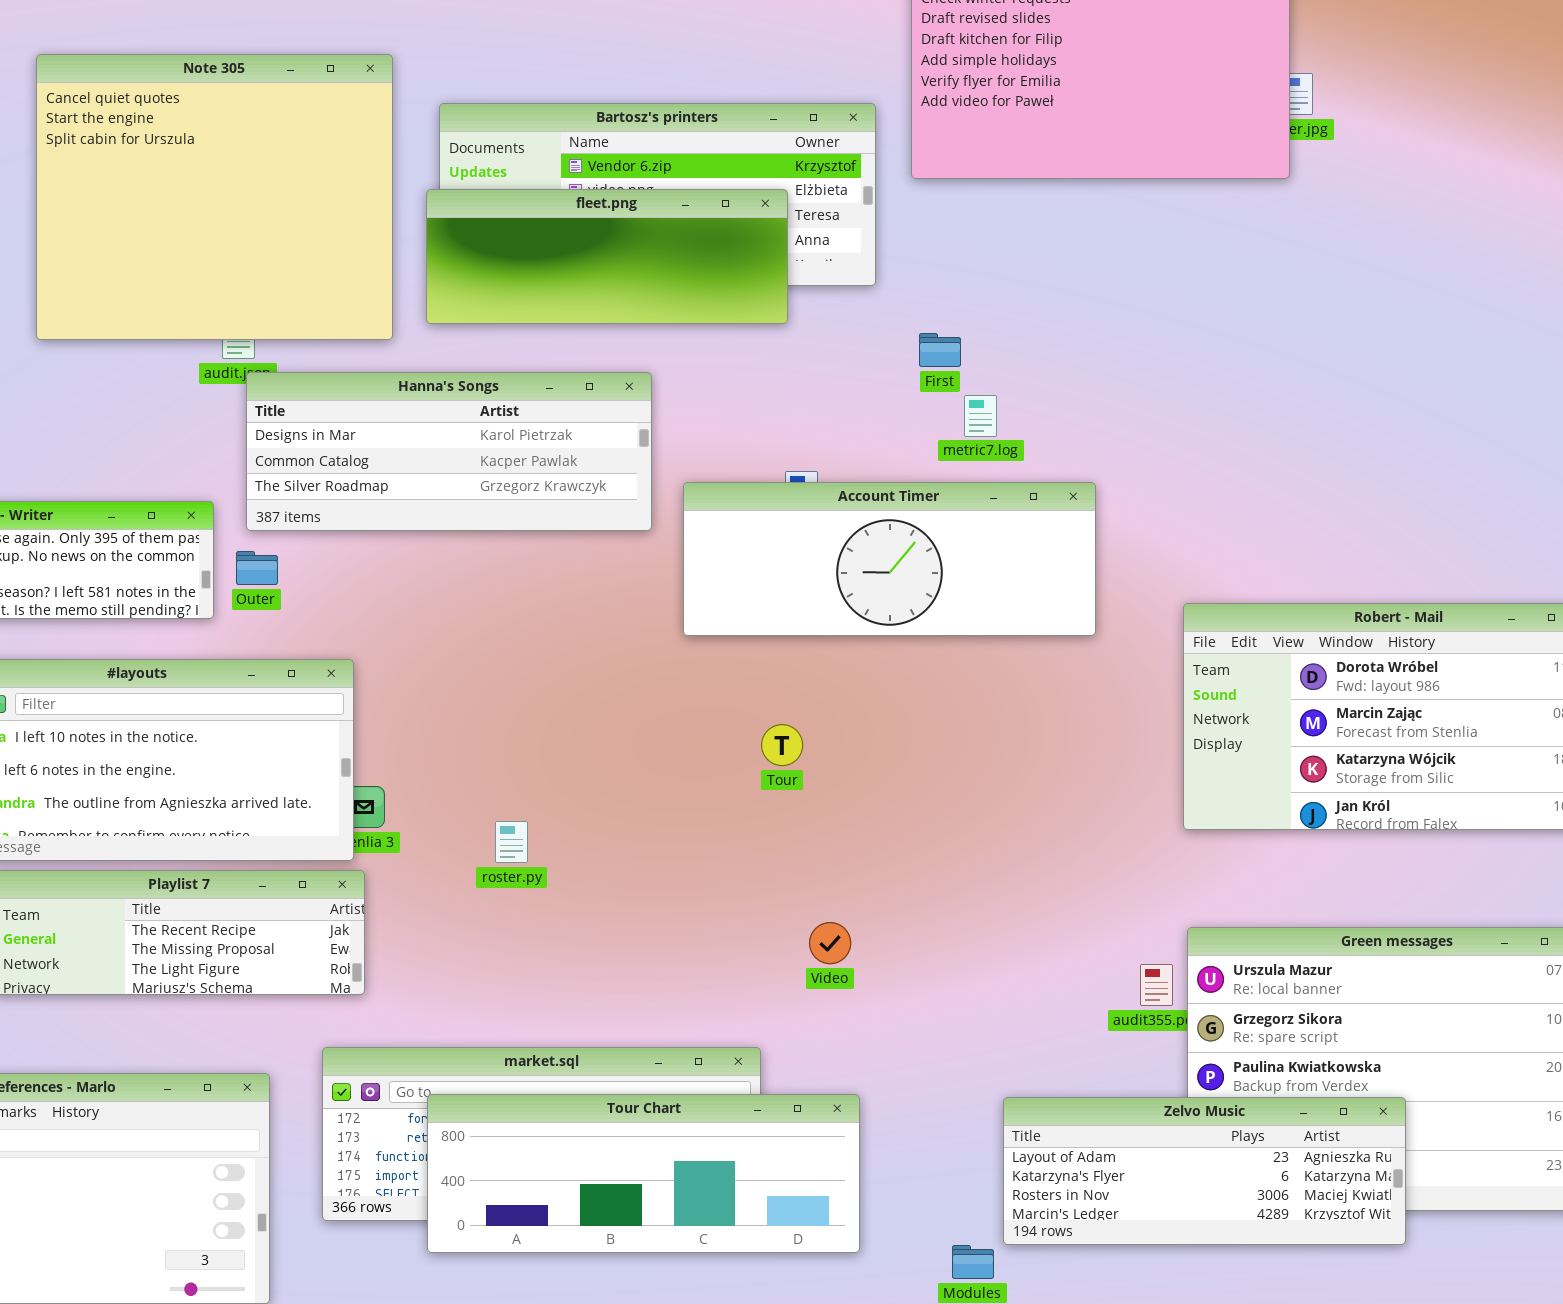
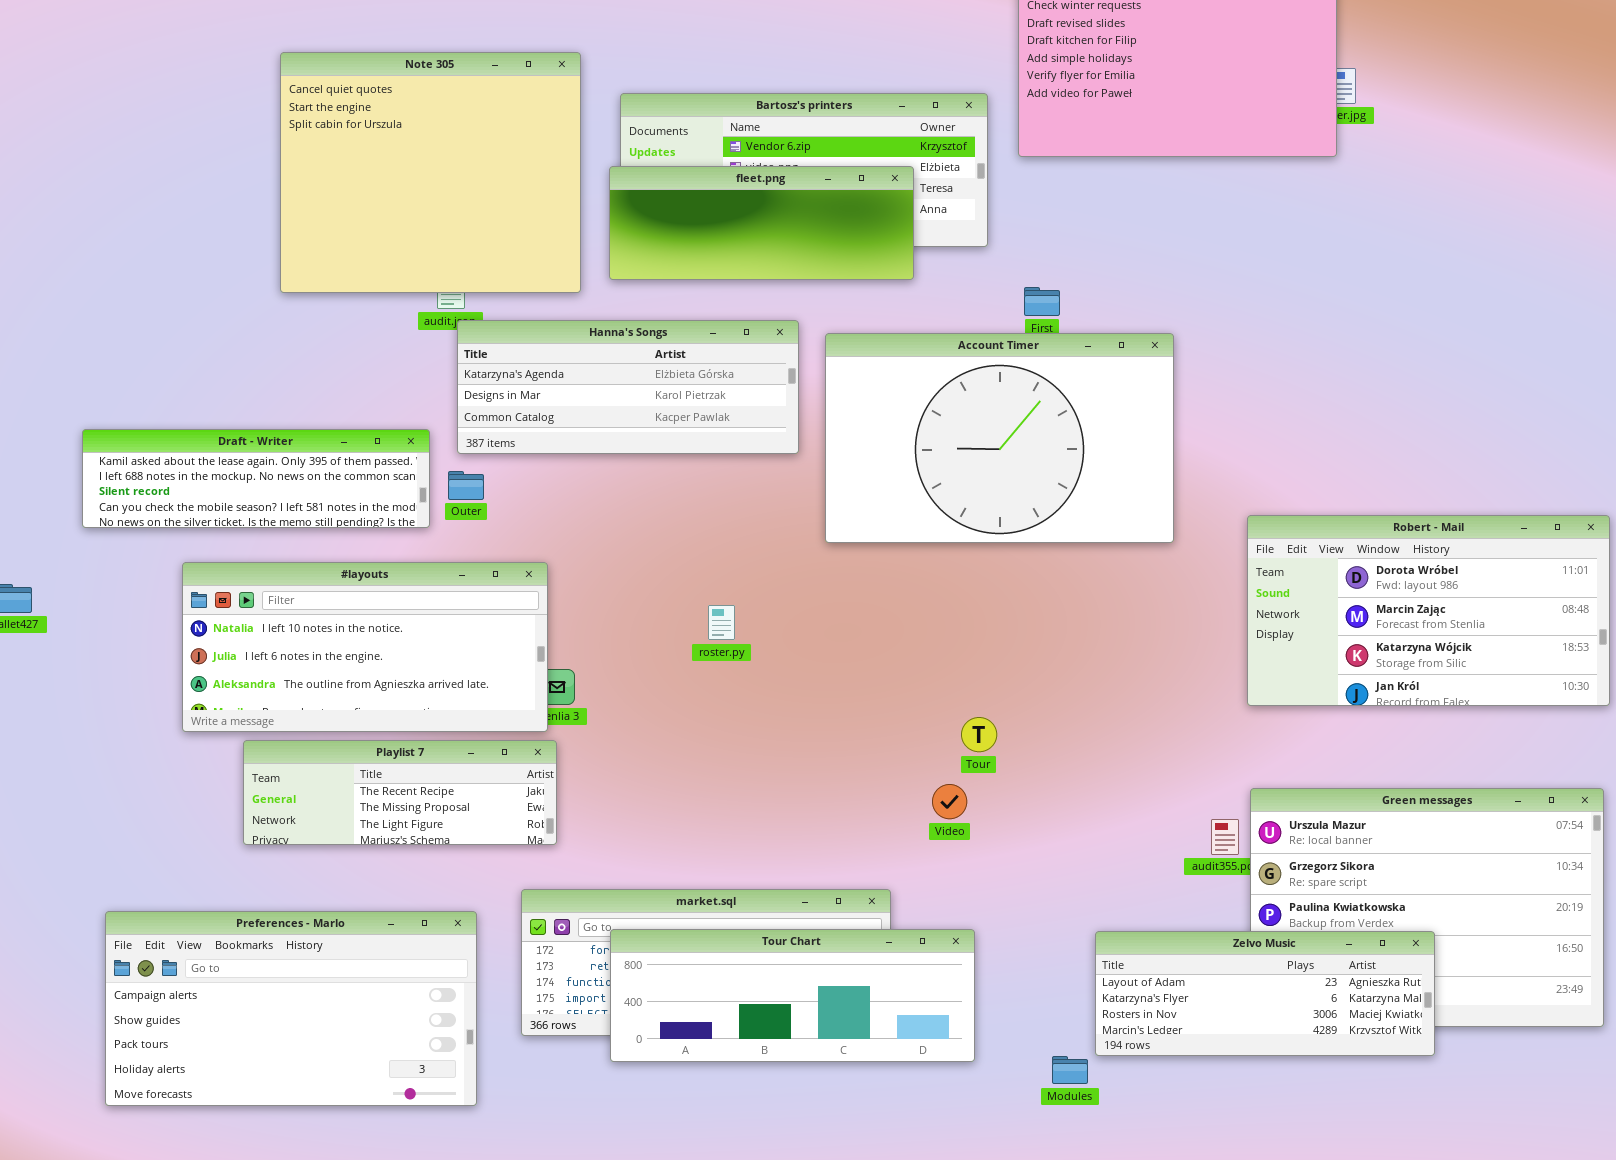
Hanna's Songs: [246,372,652,531] -> [457,320,799,454], scrolled up 1 row
Account Timer: [683,482,1096,636] -> [825,333,1174,543], resized
Tour: [761,724,803,766] -> [961,717,997,752], moved
roster.py: [495,821,528,863] -> [708,605,735,640], moved

